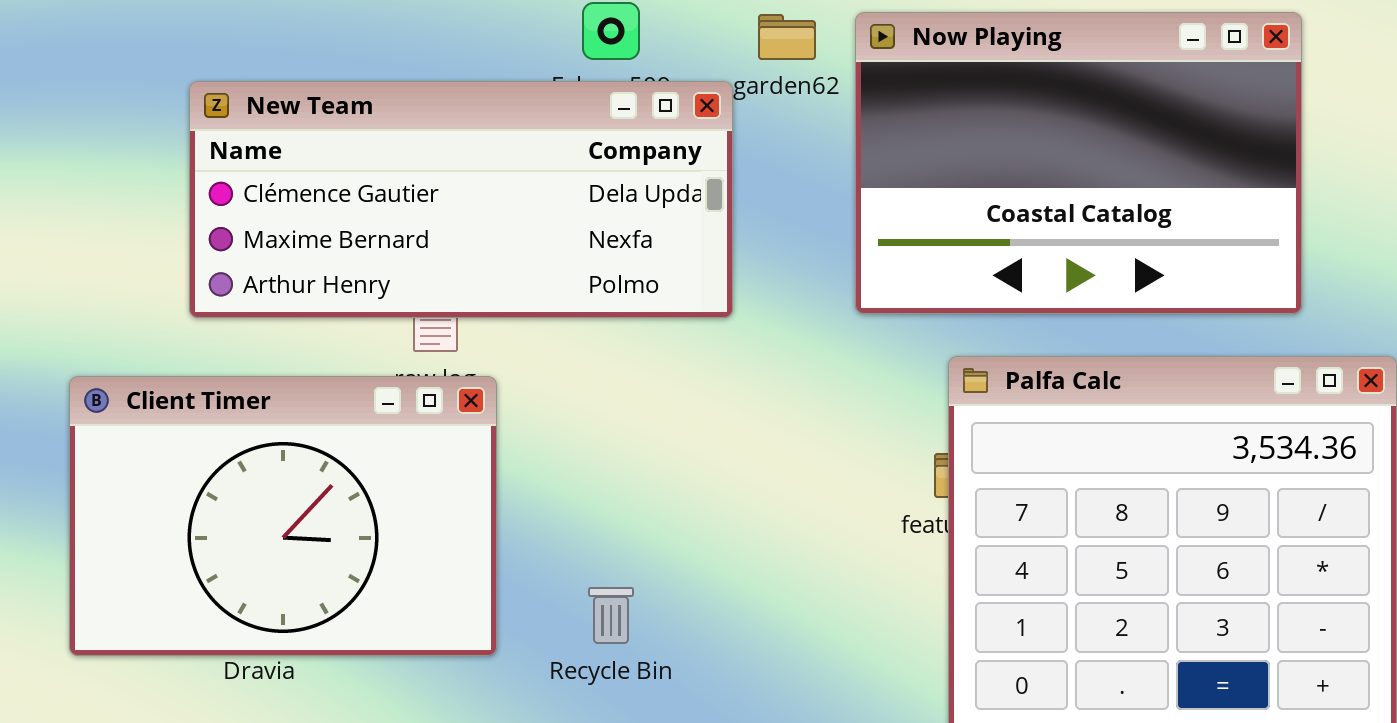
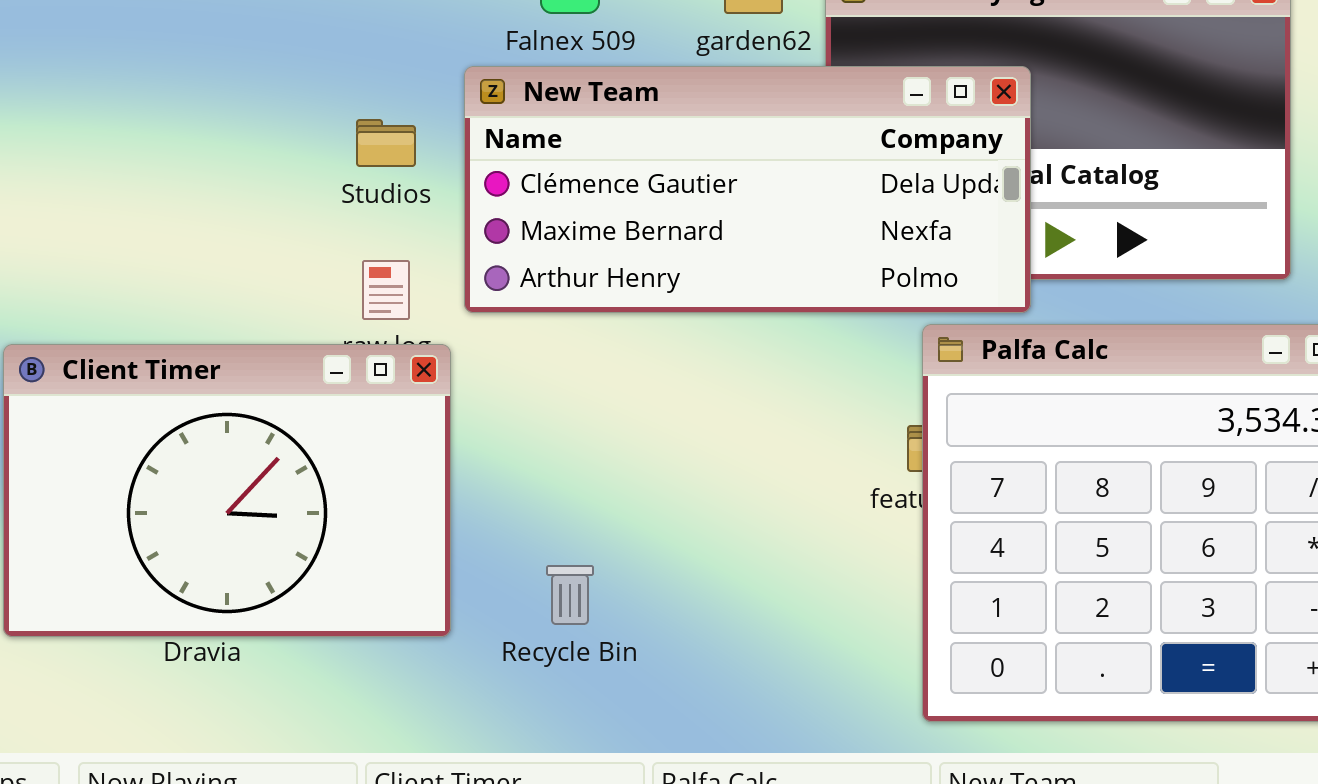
New Team: [189,81,733,318] -> [464,66,1031,313], moved

